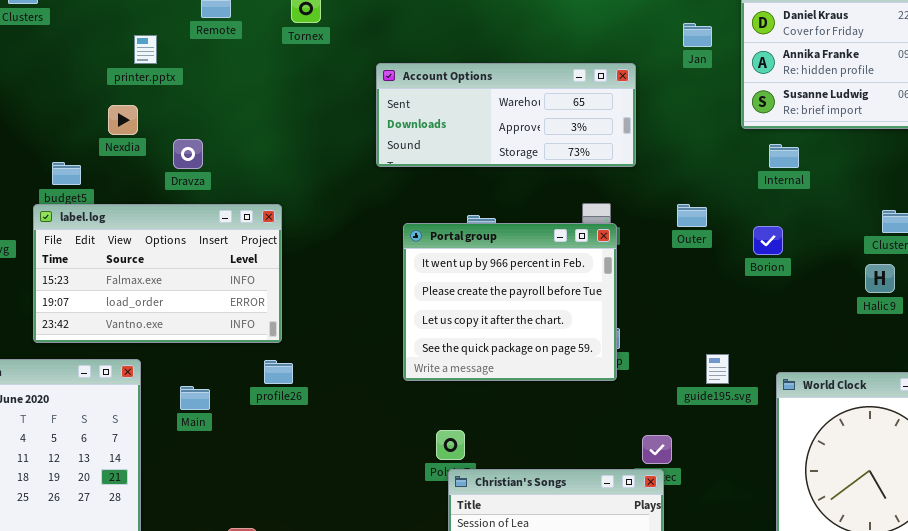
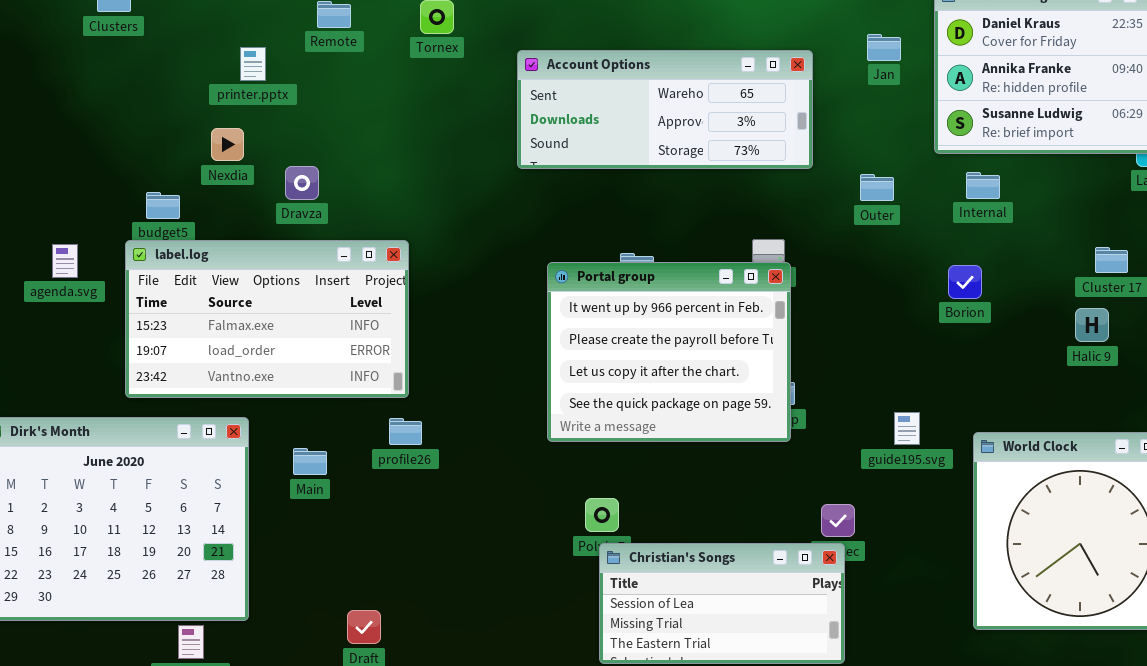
Account Options: [376,63,636,167] -> [517,50,813,169], moved
Outer: [677,204,707,227] -> [860,174,894,201], moved

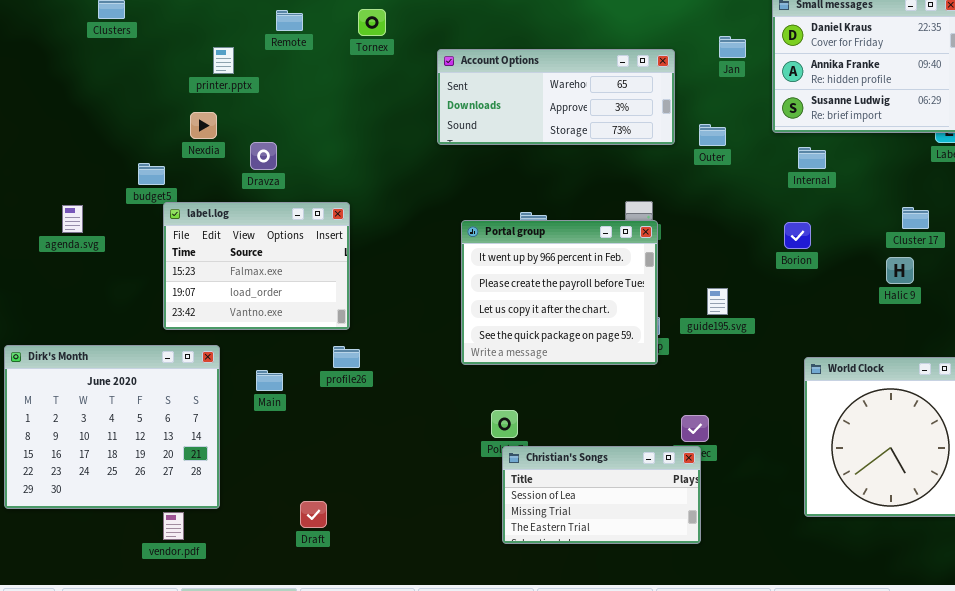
Outer: [860,174,894,201] -> [699,124,726,146], moved
label.log: [125,240,409,398] -> [163,202,350,330], resized
guide195.svg: [894,412,920,445] -> [707,288,728,315], moved

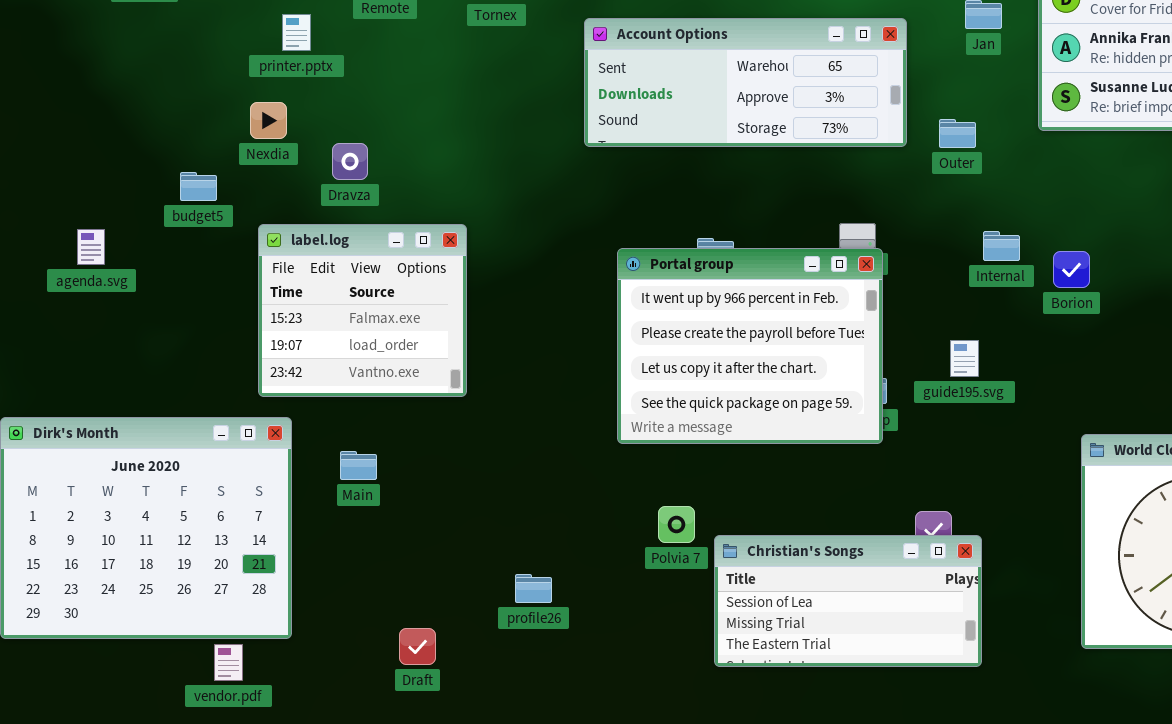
Internal: [798,147,826,169] -> [983,231,1020,261], moved
label.log: [163,202,350,330] -> [258,224,467,397], resized
profile26: [333,346,360,368] -> [515,574,552,603], moved
Christian's Songs: [502,446,701,544] -> [714,535,982,667], moved

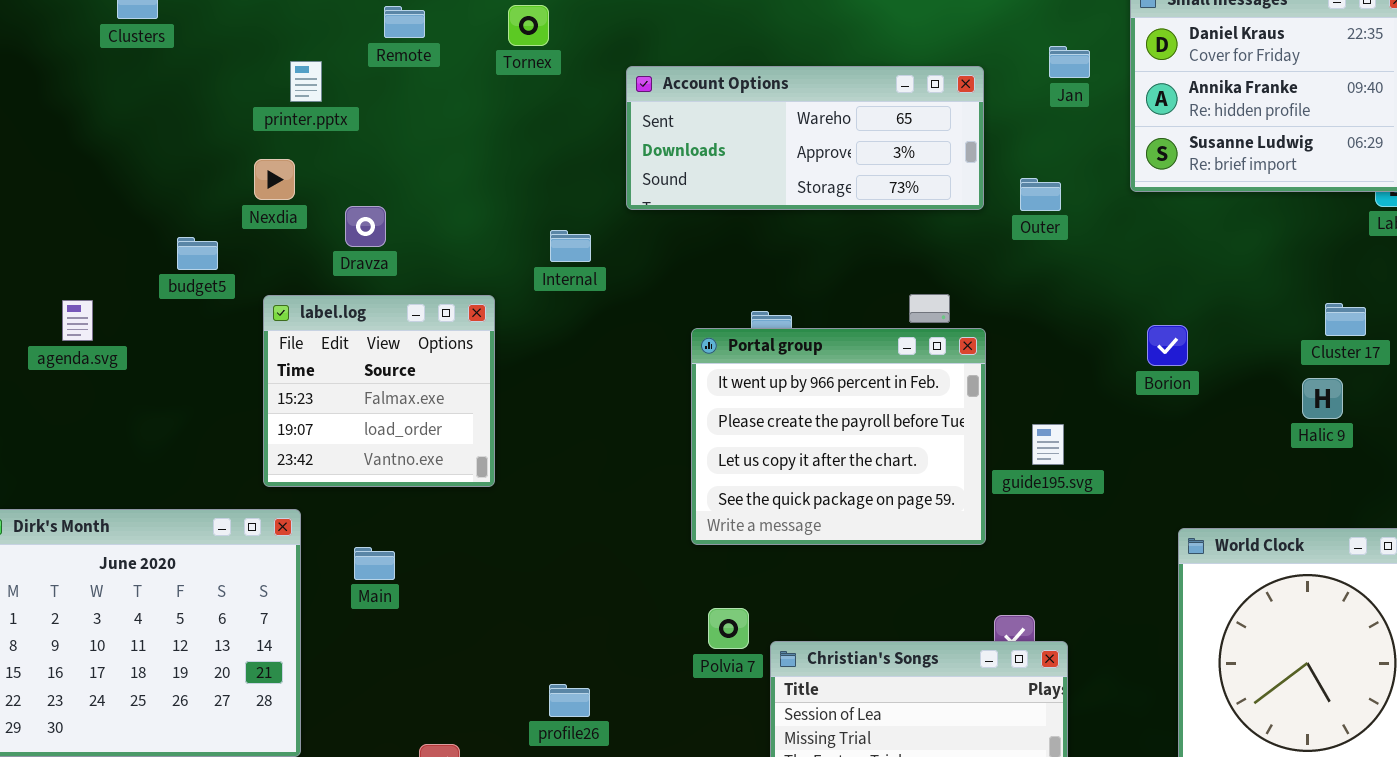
Internal: [983,231,1020,261] -> [550,230,591,262], moved
Portal group: [617,248,883,444] -> [691,328,986,545], moved

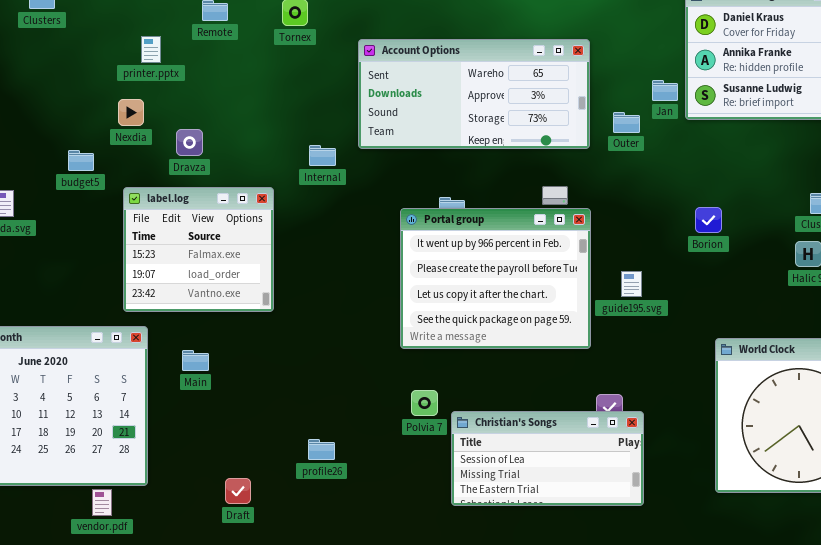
Jan: [1049,46,1090,78] -> [652,80,678,101], moved
Account Options: [626,66,984,210] -> [358,39,590,149], resized

